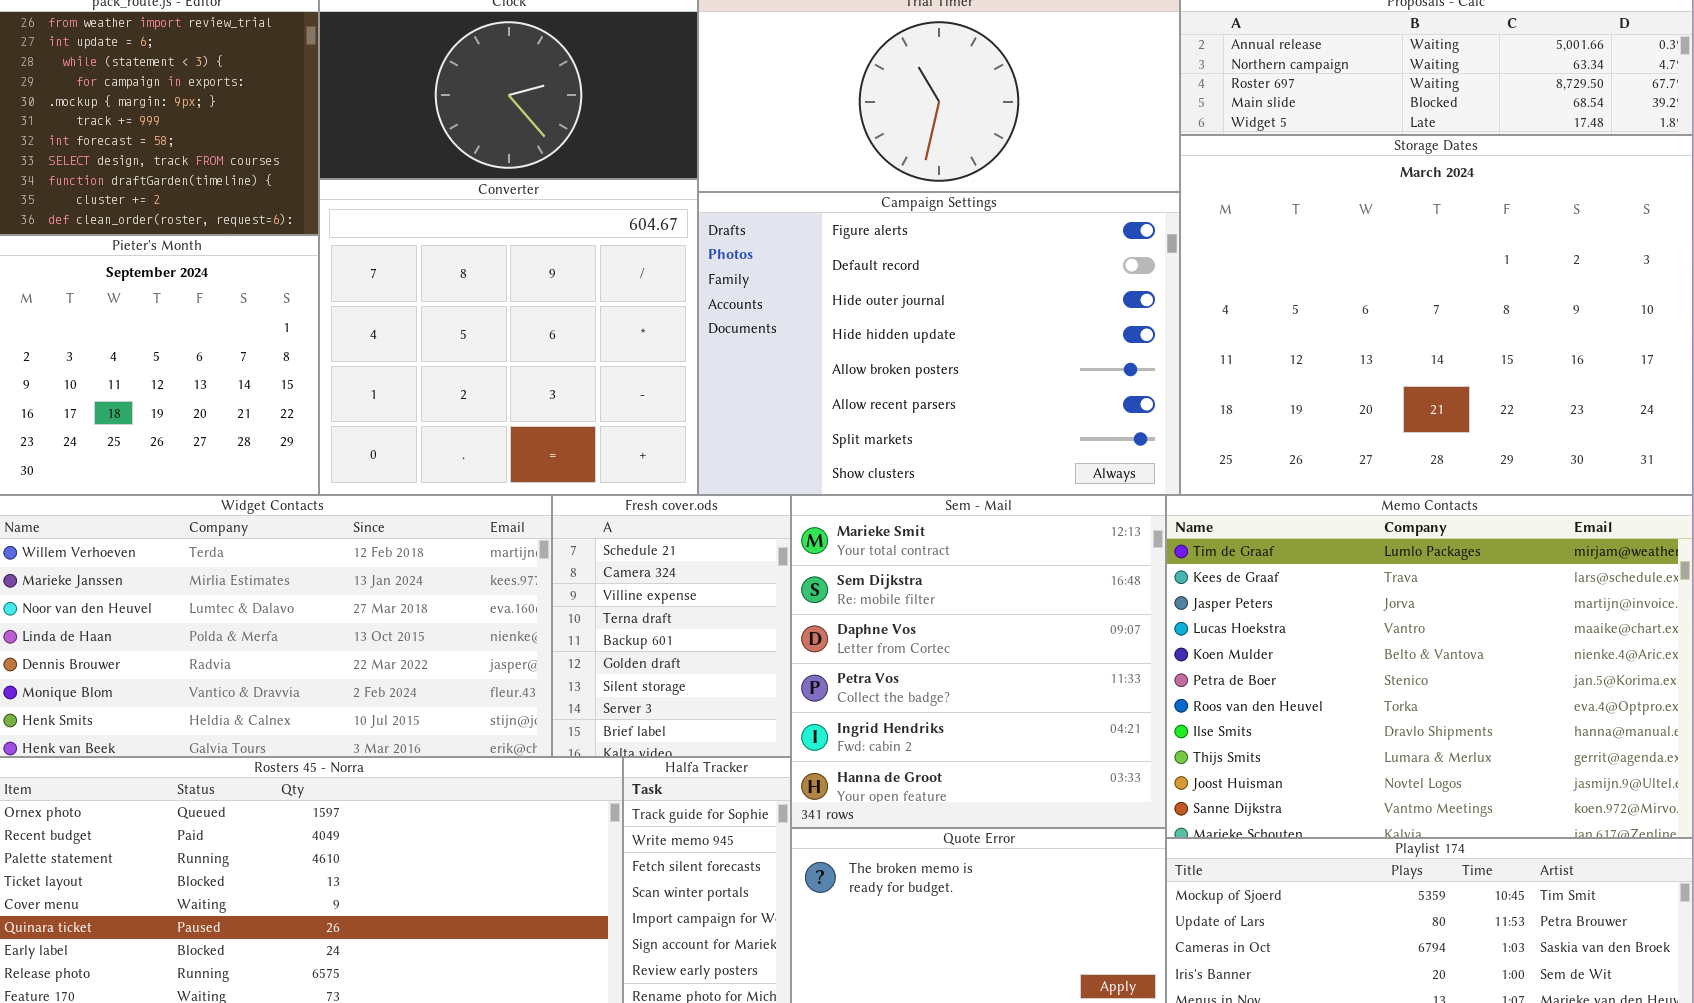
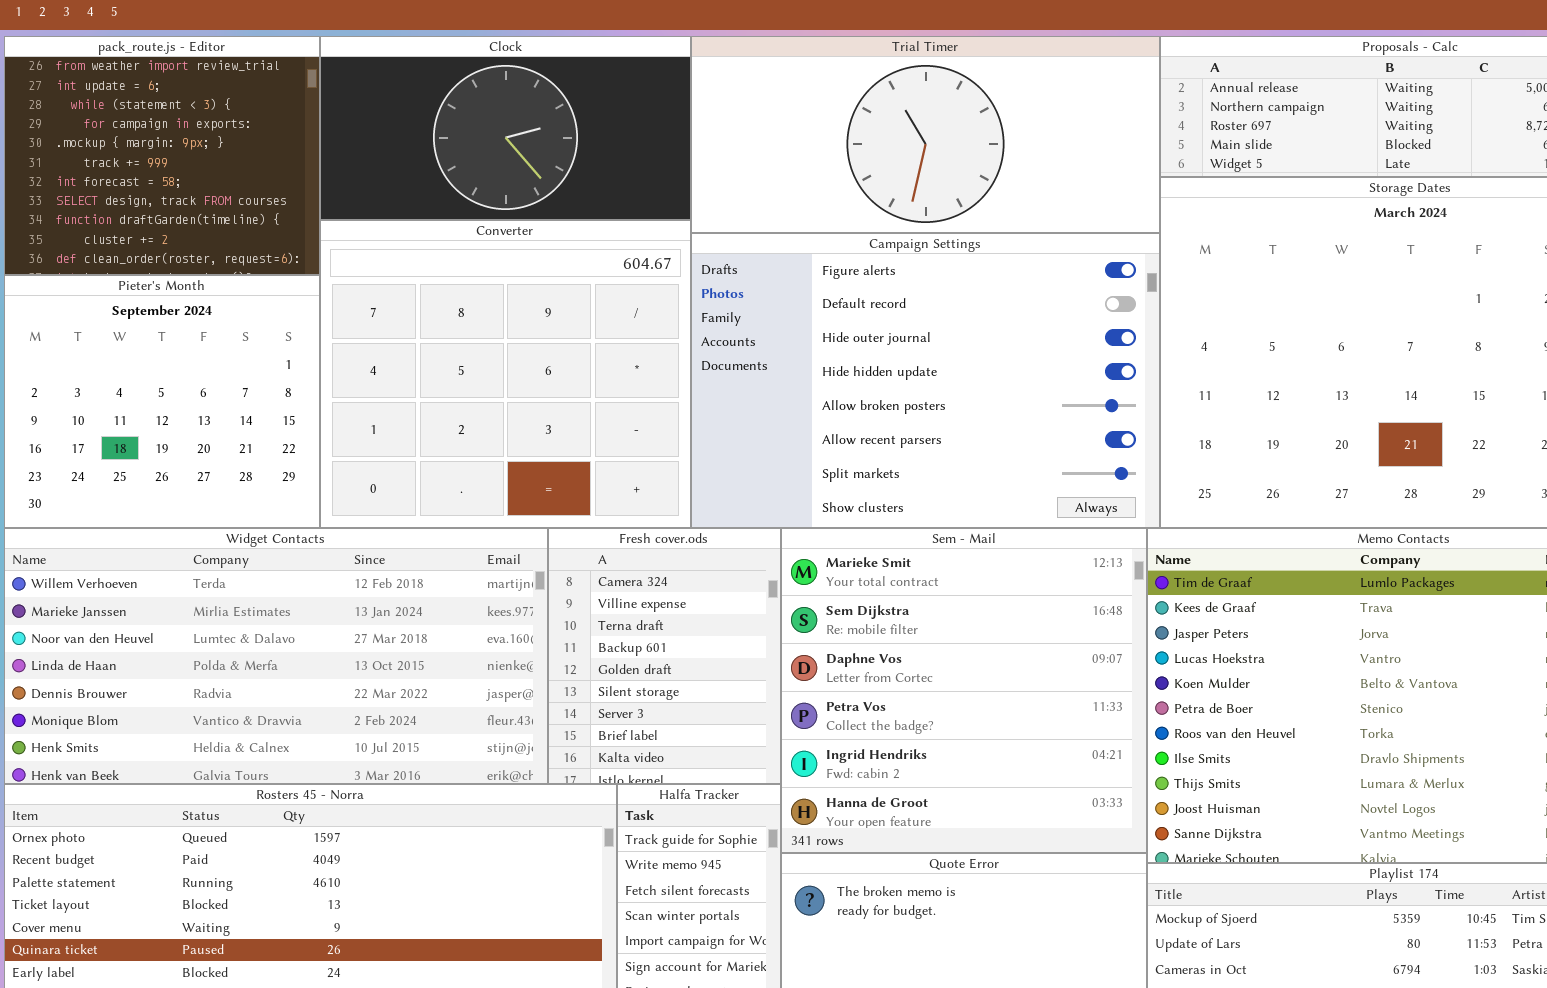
Fresh cover.ods: [552,495,791,757] -> [548,528,781,784], scrolled down 1 row

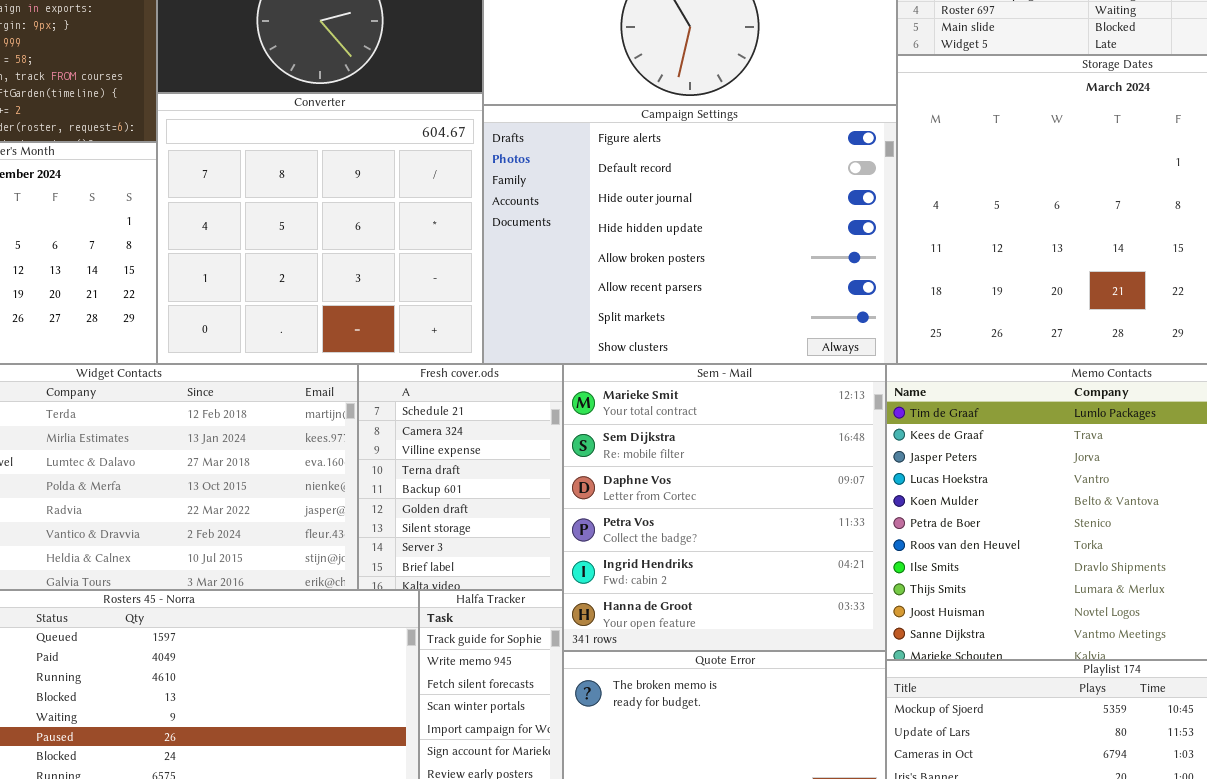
Fresh cover.ods: [548,528,781,784] -> [358,364,563,590], scrolled up 1 row

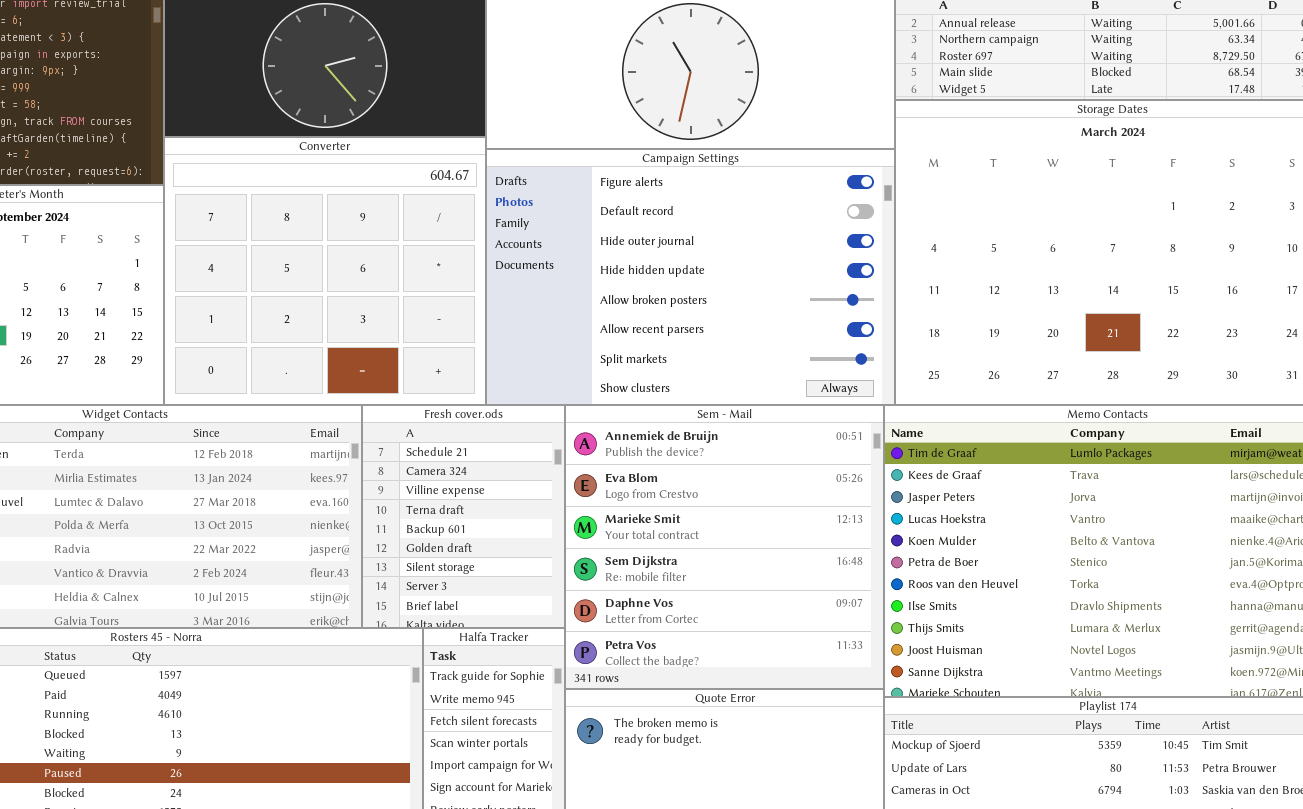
Sem - Mail: [563,364,886,651] -> [565,405,884,689], scrolled up 2 rows

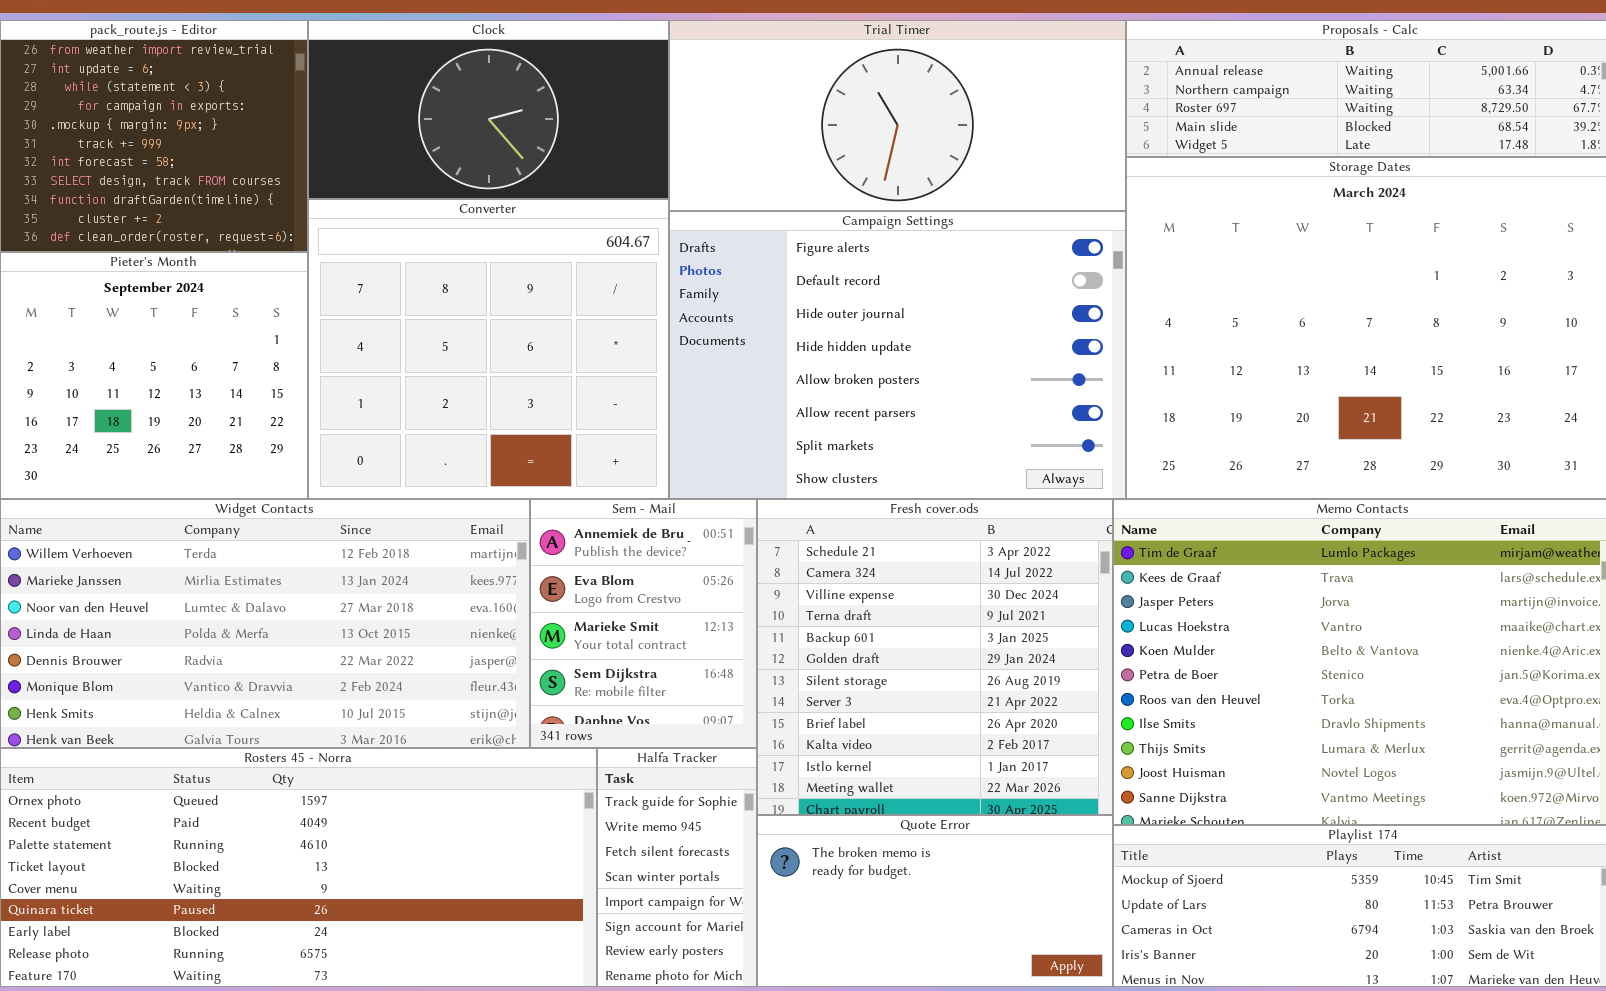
Fresh cover.ods: [362,405,565,628] -> [757,499,1113,815], moved, resized
Sem - Mail: [565,405,884,689] -> [530,499,757,748], moved, resized

